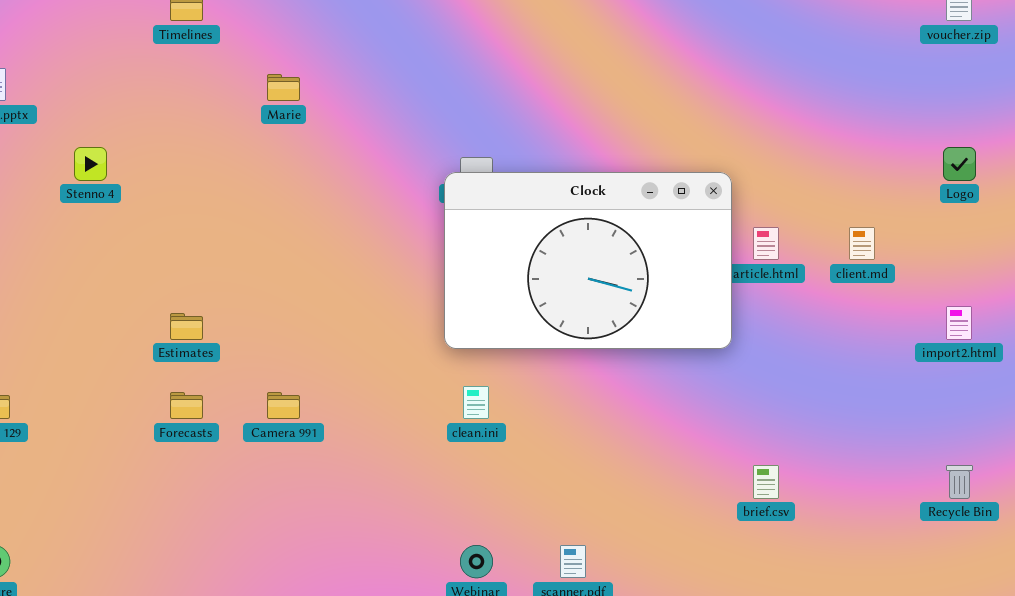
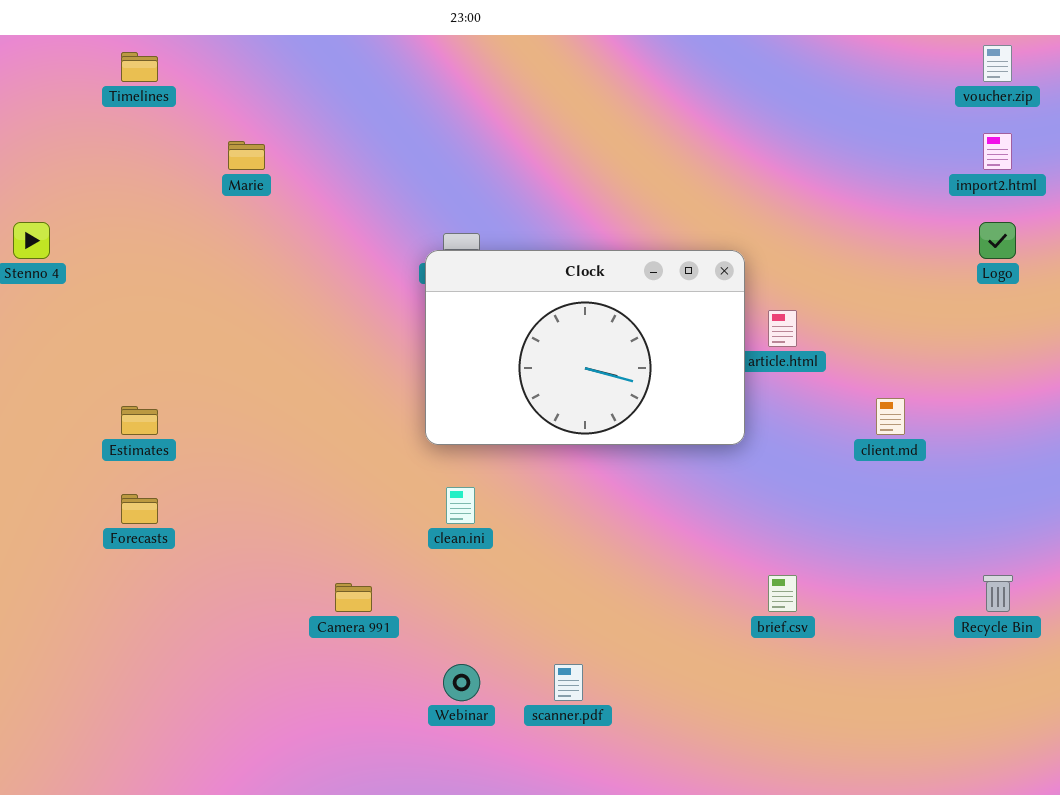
client.md: [849,227,875,260] -> [876,398,905,435], moved
import2.html: [946,306,972,340] -> [983,133,1012,170], moved
Camera 991: [267,392,300,419] -> [335,583,372,612], moved

